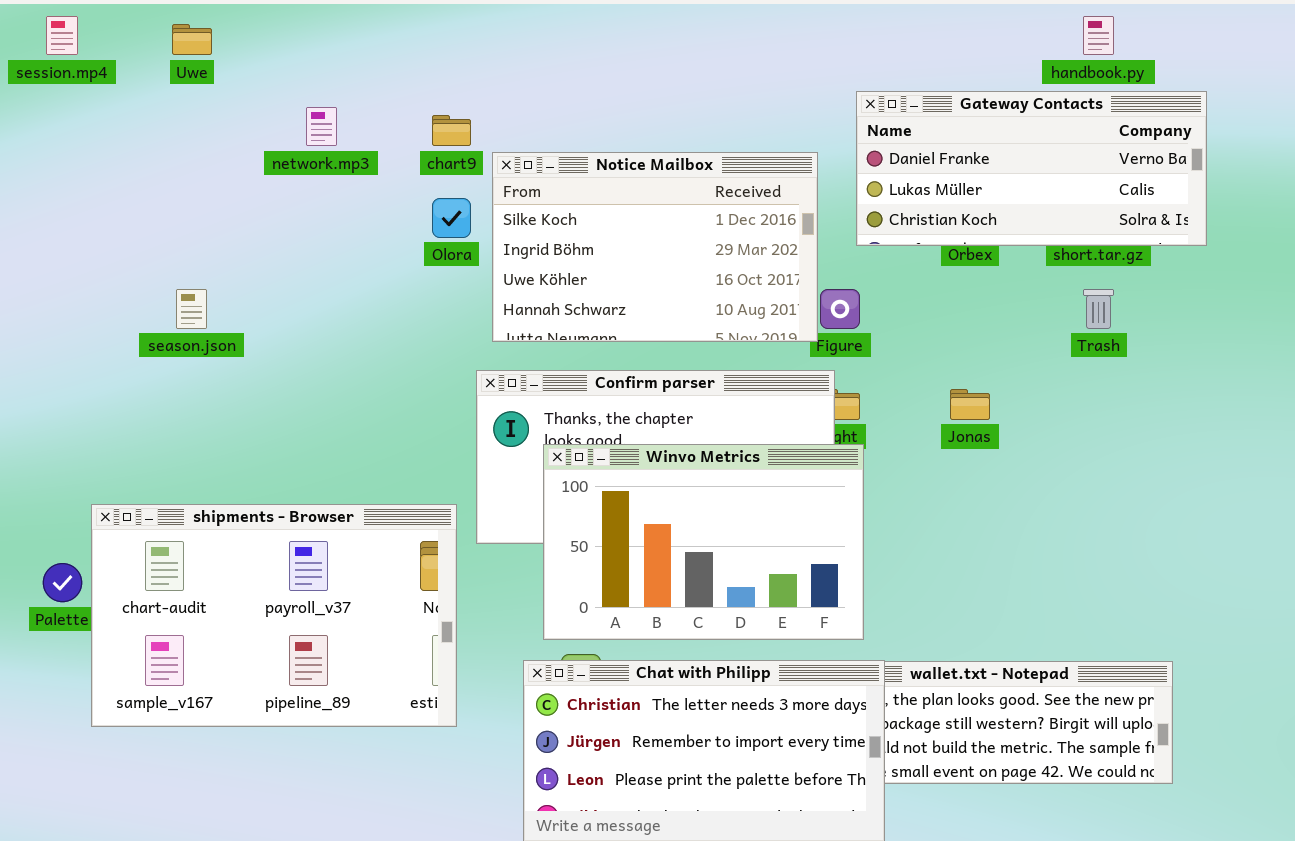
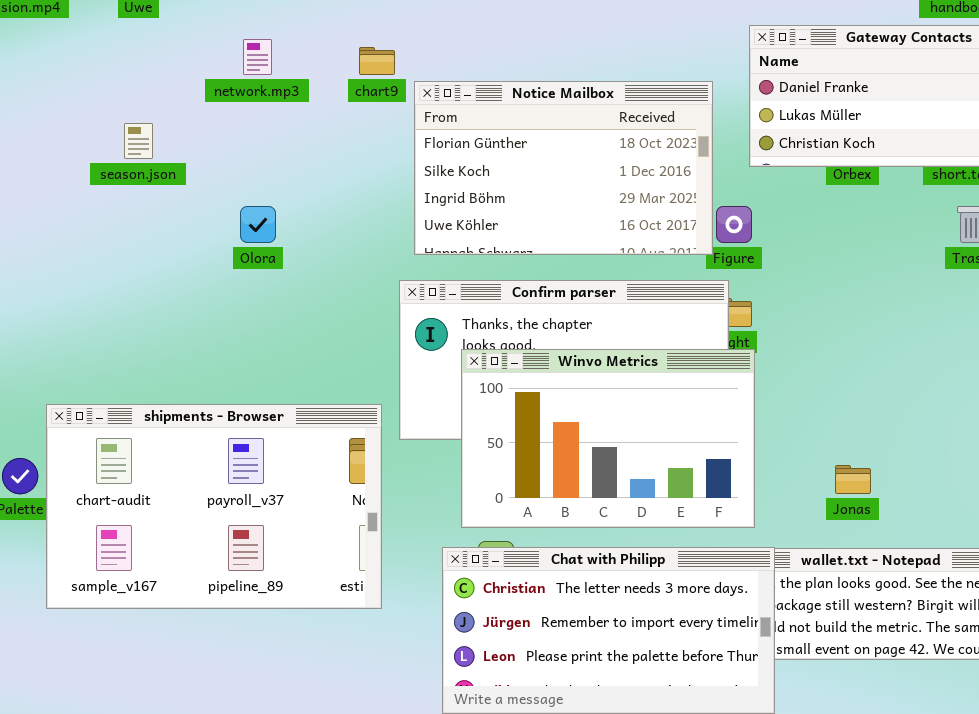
Notice Mailbox: [492,152,818,342] -> [414,81,713,255], scrolled up 1 row
Olora: [432,198,471,238] -> [240,206,276,243], moved
season.json: [176,289,207,329] -> [124,123,153,159], moved
Jonas: [950,389,990,420] -> [835,465,871,494], moved

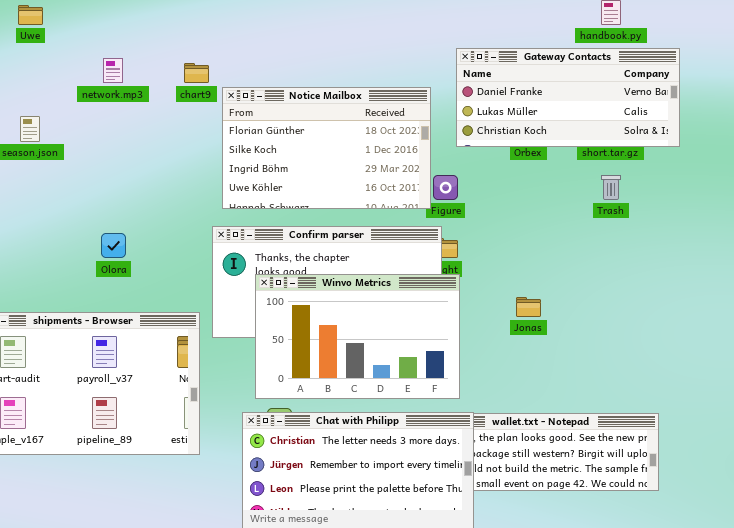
Olora: [240,206,276,243] -> [101,233,126,258], moved
Jonas: [835,465,871,494] -> [516,297,541,317], moved

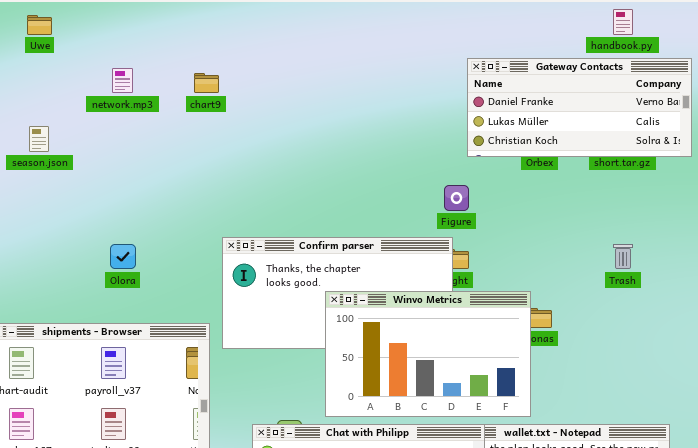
Notice Mailbox: [222,87,431,209] -> none, closed
Trash: [601,175,621,200] -> [613,244,633,269], moved
Winvo Metrics: [255,274,460,399] -> [325,291,531,417], moved

